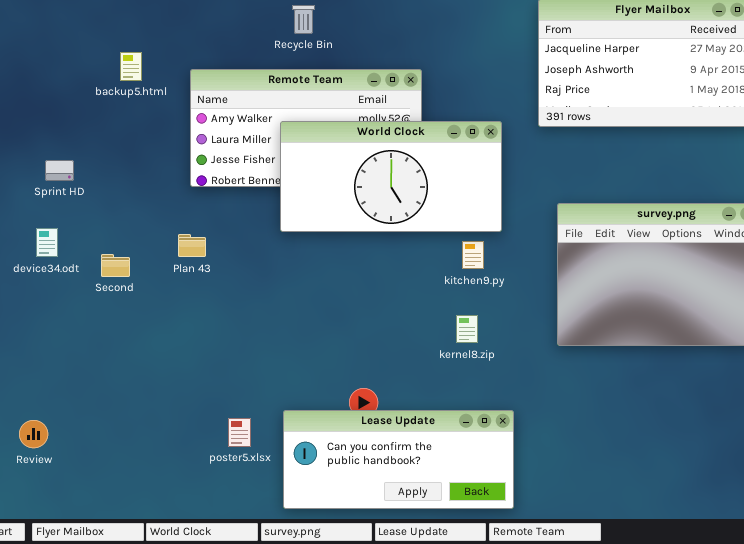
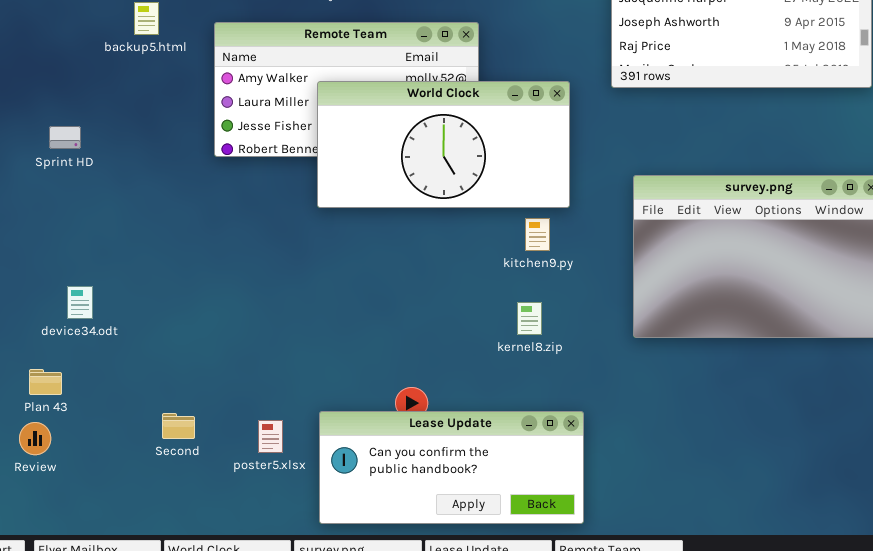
device34.odt: [36,228,58,257] -> [67,286,93,319], moved
Plan 43: [178,234,206,257] -> [29,369,62,395], moved
Second: [101,254,130,277] -> [162,413,195,439], moved

